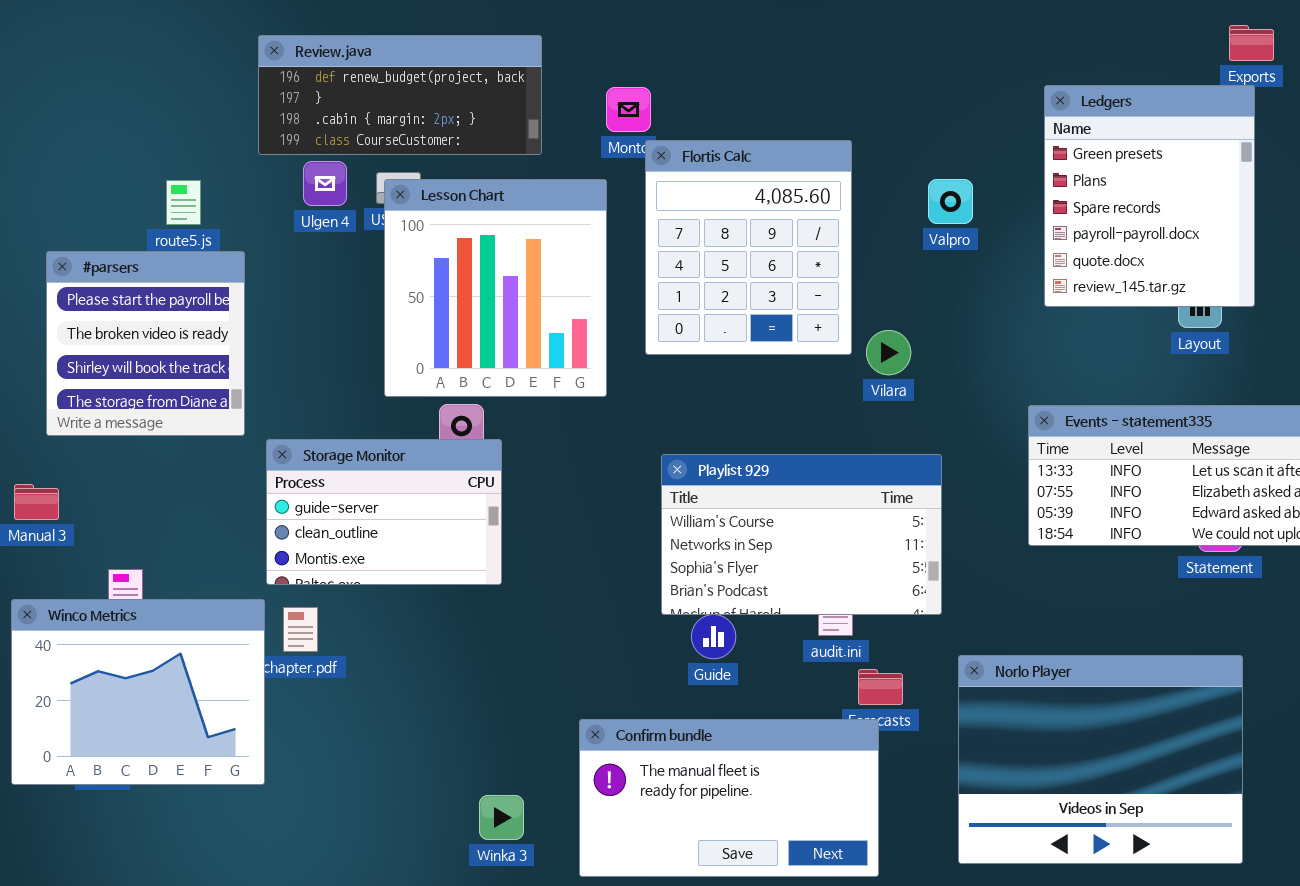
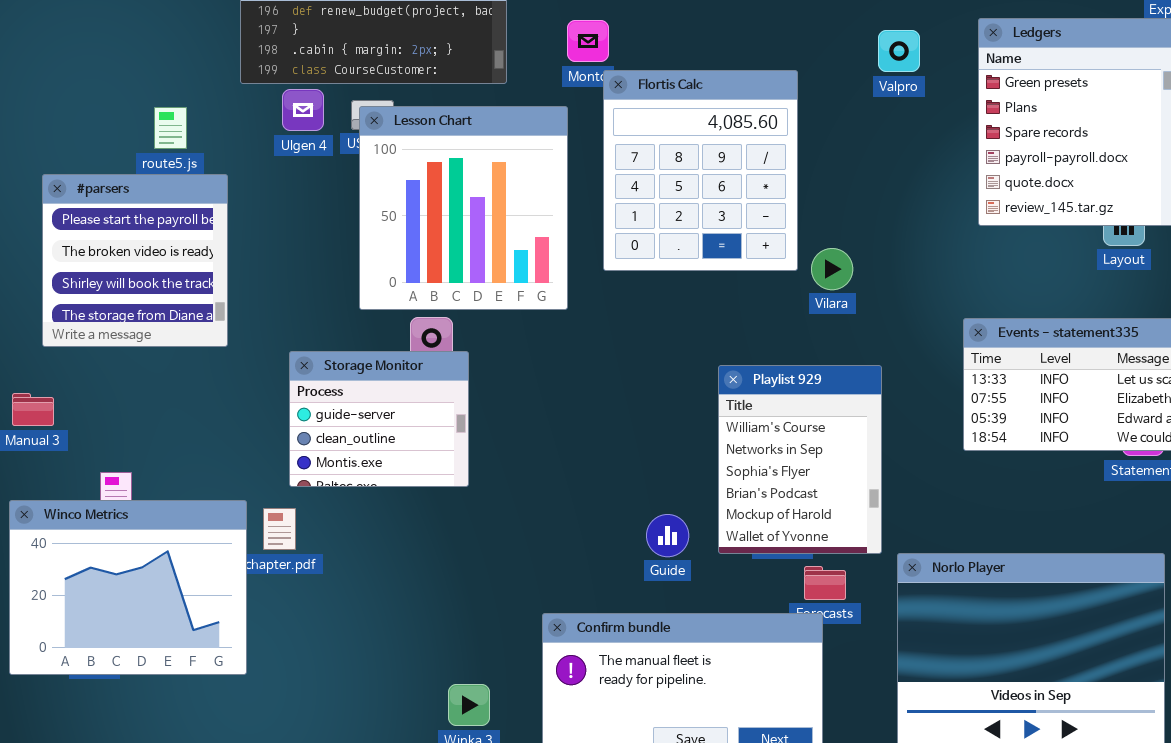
Valpro: [928,179,973,224] -> [878,30,920,72], moved
Storage Monitor: [266,439,502,585] -> [289,351,469,487], resized
Playlist 929: [661,454,942,615] -> [718,365,882,554], resized

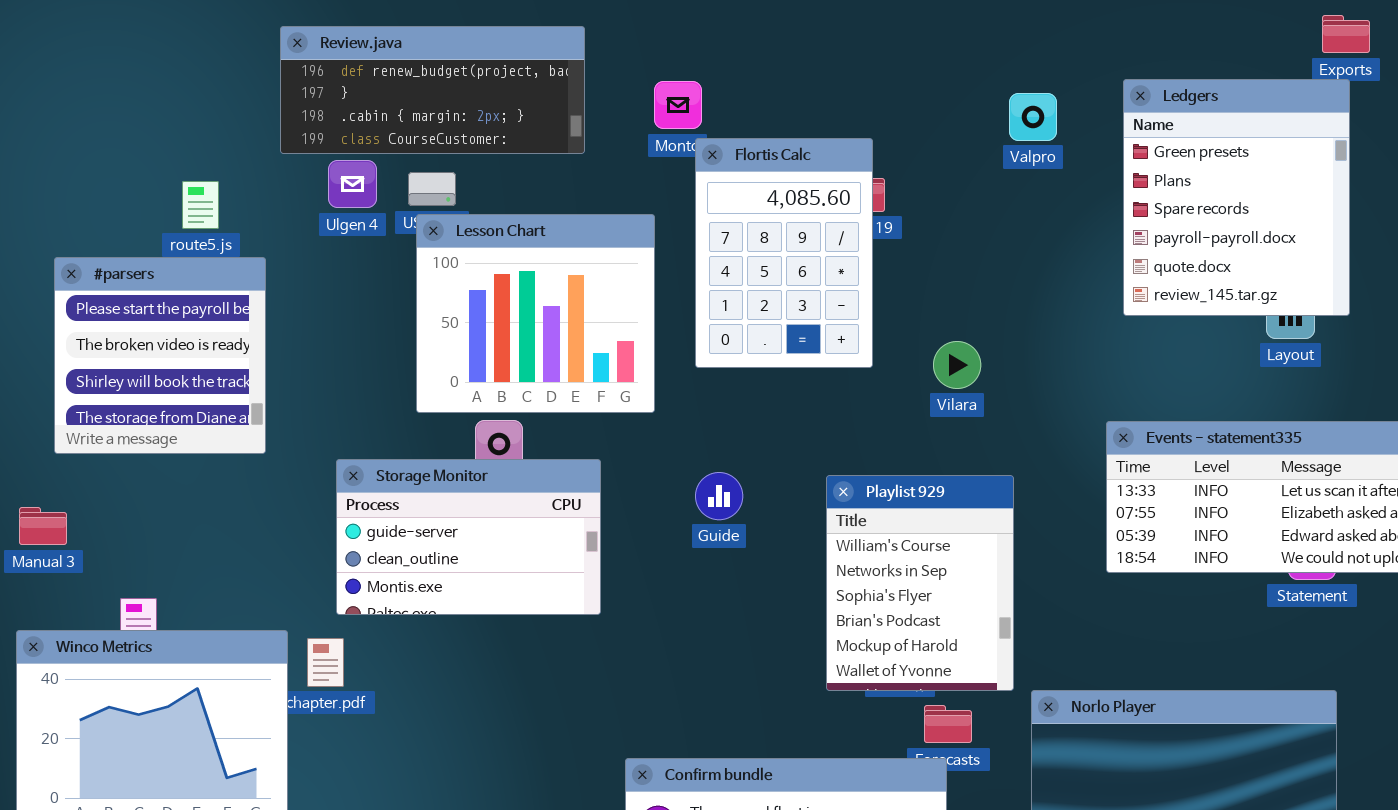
Flortis Calc: [603,70,798,271] -> [695,138,873,368], resized
Lesson Chart: [359,106,568,310] -> [416,214,655,413], resized
Storage Monitor: [289,351,469,487] -> [336,459,601,615], resized
Guide: [646,514,689,557] -> [695,472,743,520], moved

